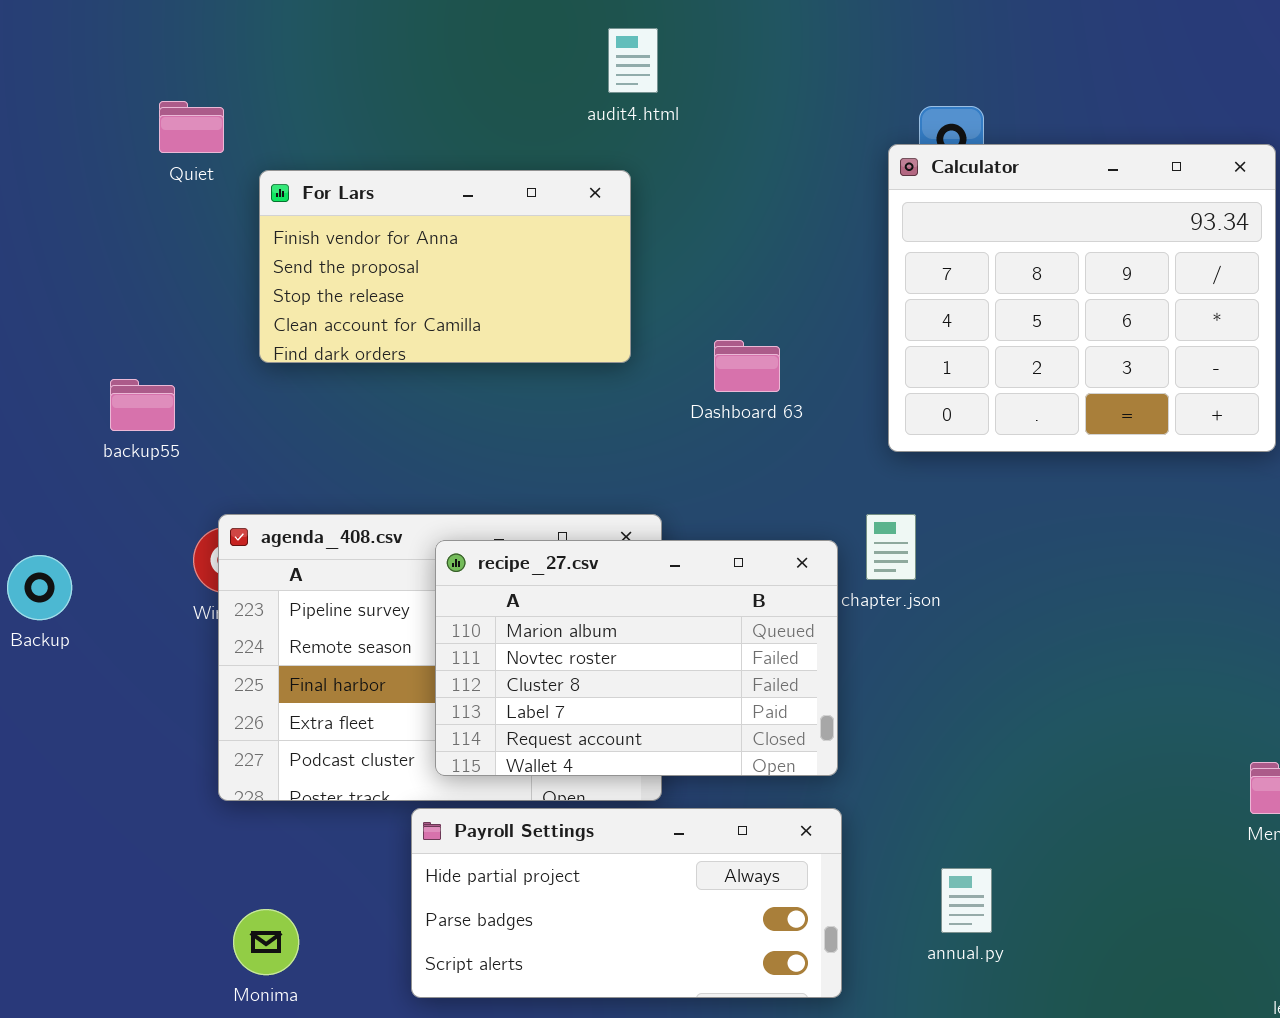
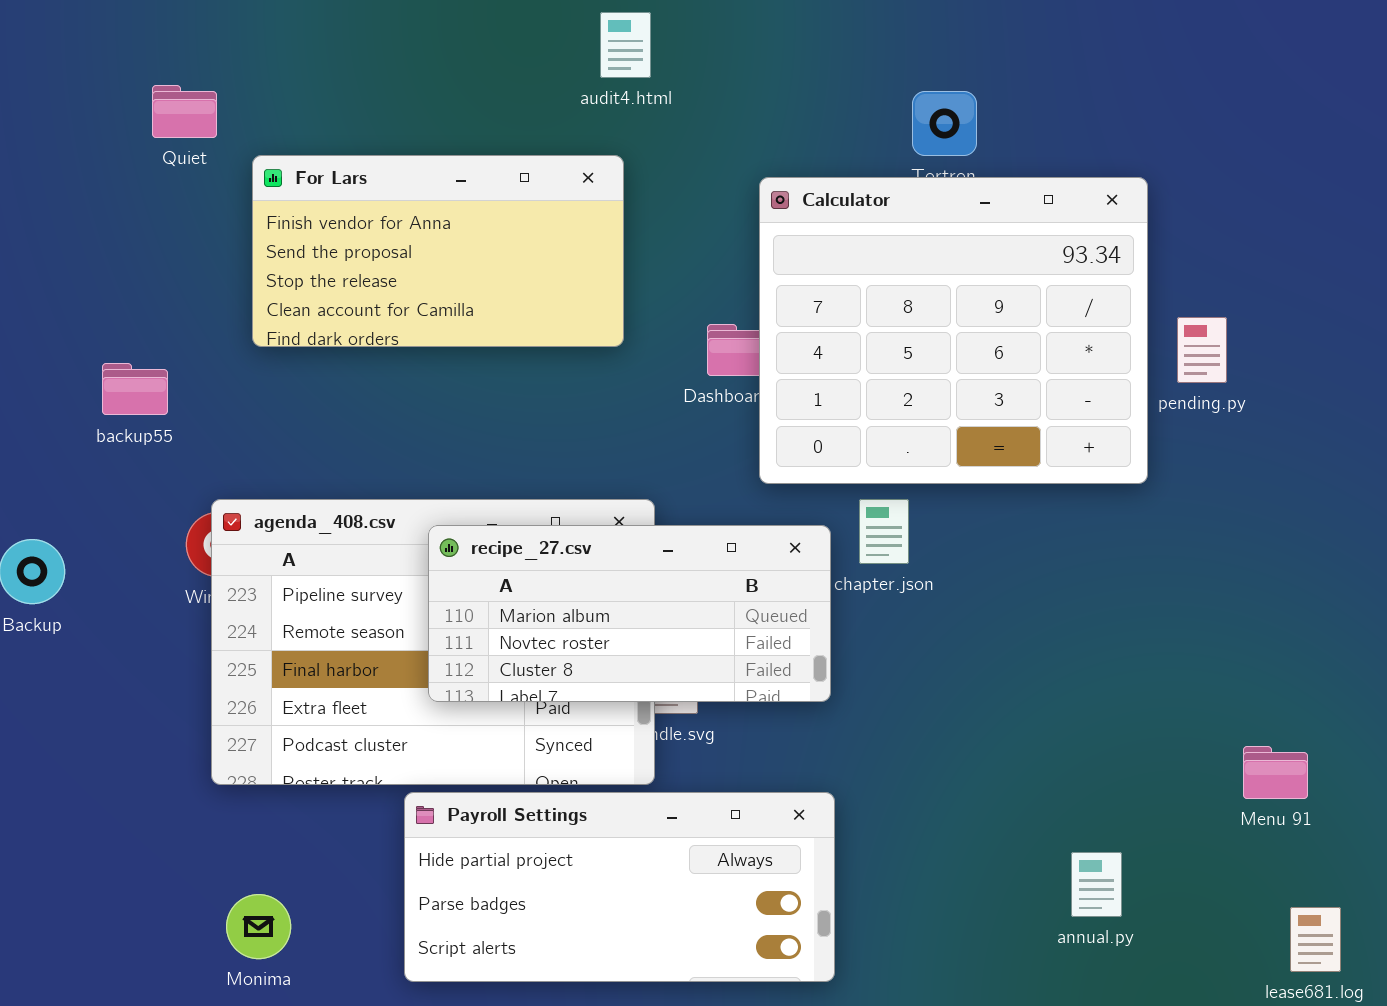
Calculator: [888,144,1276,452] -> [759,177,1148,484], moved
recipe_27.csv: [435,540,838,776] -> [428,525,831,702], resized
annual.py: [941,868,992,933] -> [1071,852,1122,917], moved

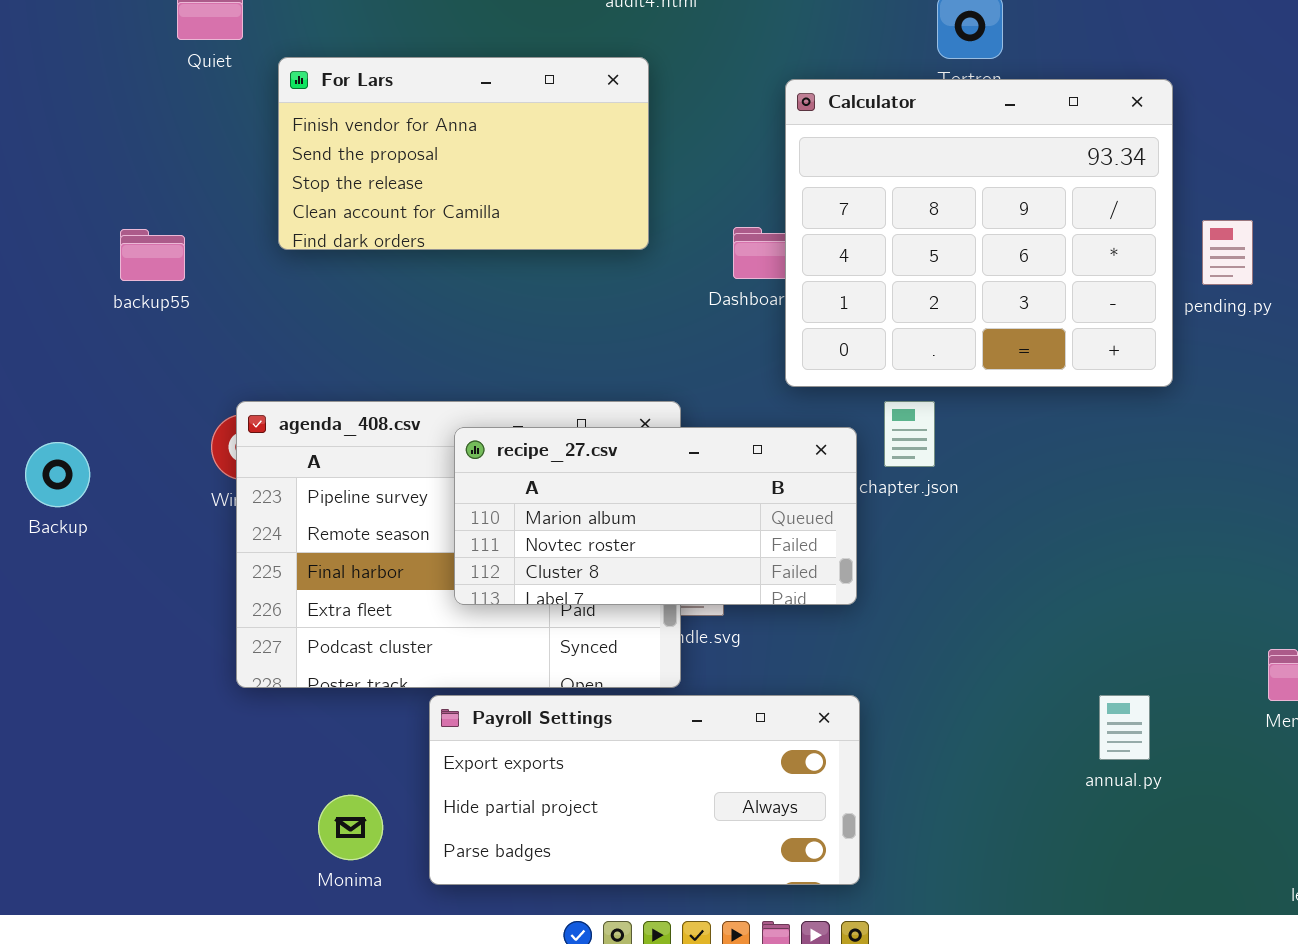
backup55: [102,363,168,415] -> [120,229,185,281], moved
Payroll Settings: [404,792,835,982] -> [429,695,860,885], scrolled up 1 row
annual.py: [1071,852,1122,917] -> [1099,695,1150,760], moved
Monima: [226,894,291,959] -> [318,795,383,860], moved

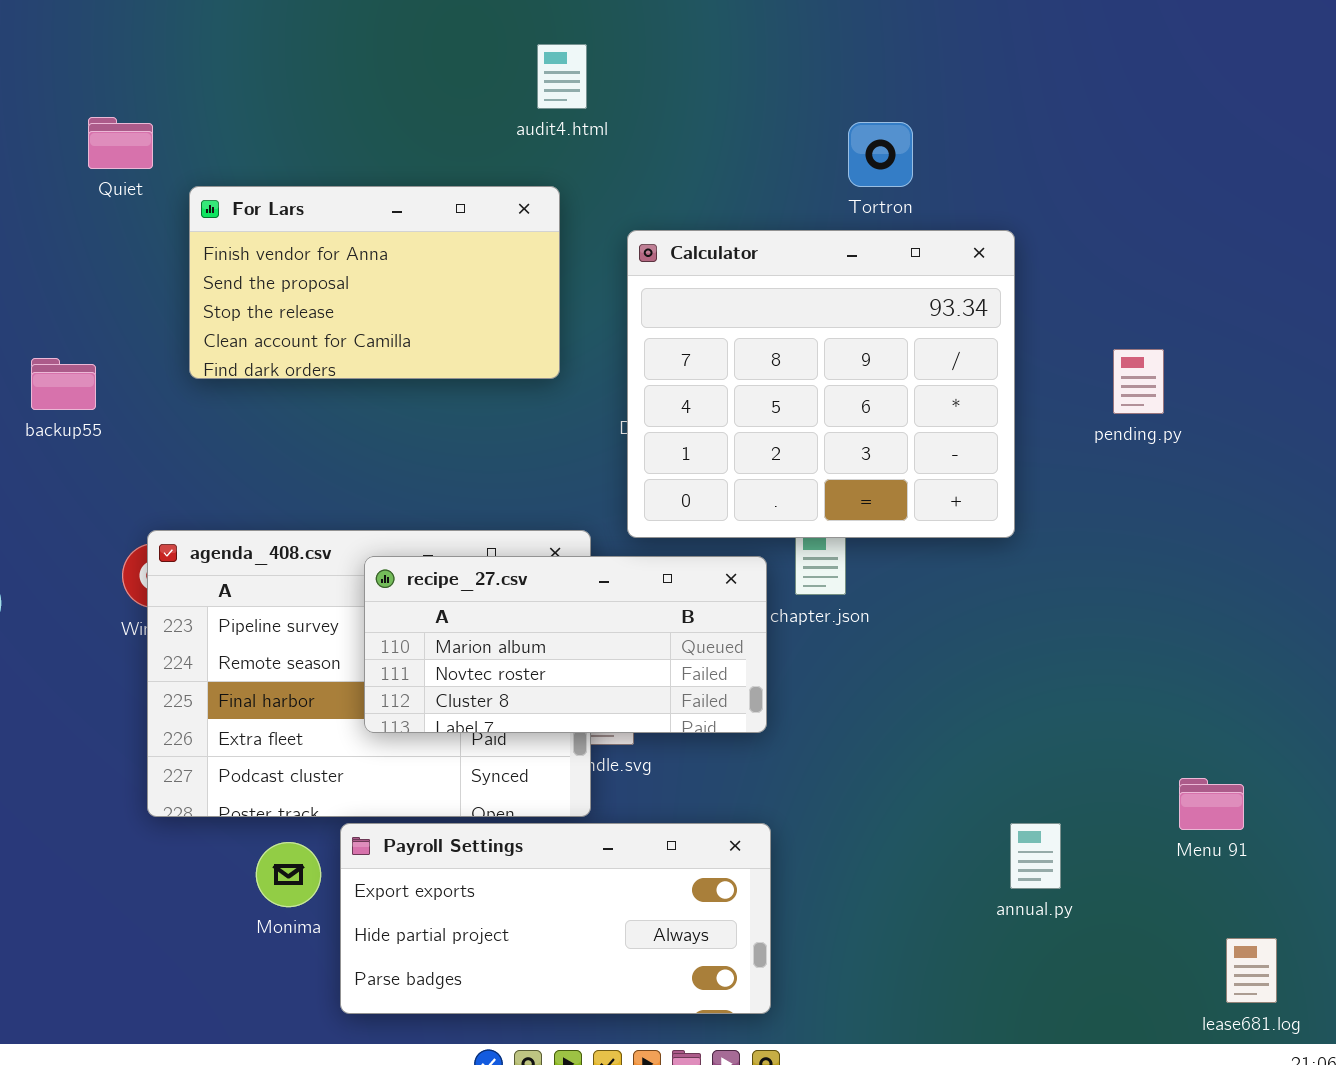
Calculator: [785,79,1173,387] -> [627,230,1015,538], moved
Monima: [318,795,383,860] -> [256,842,321,907], moved

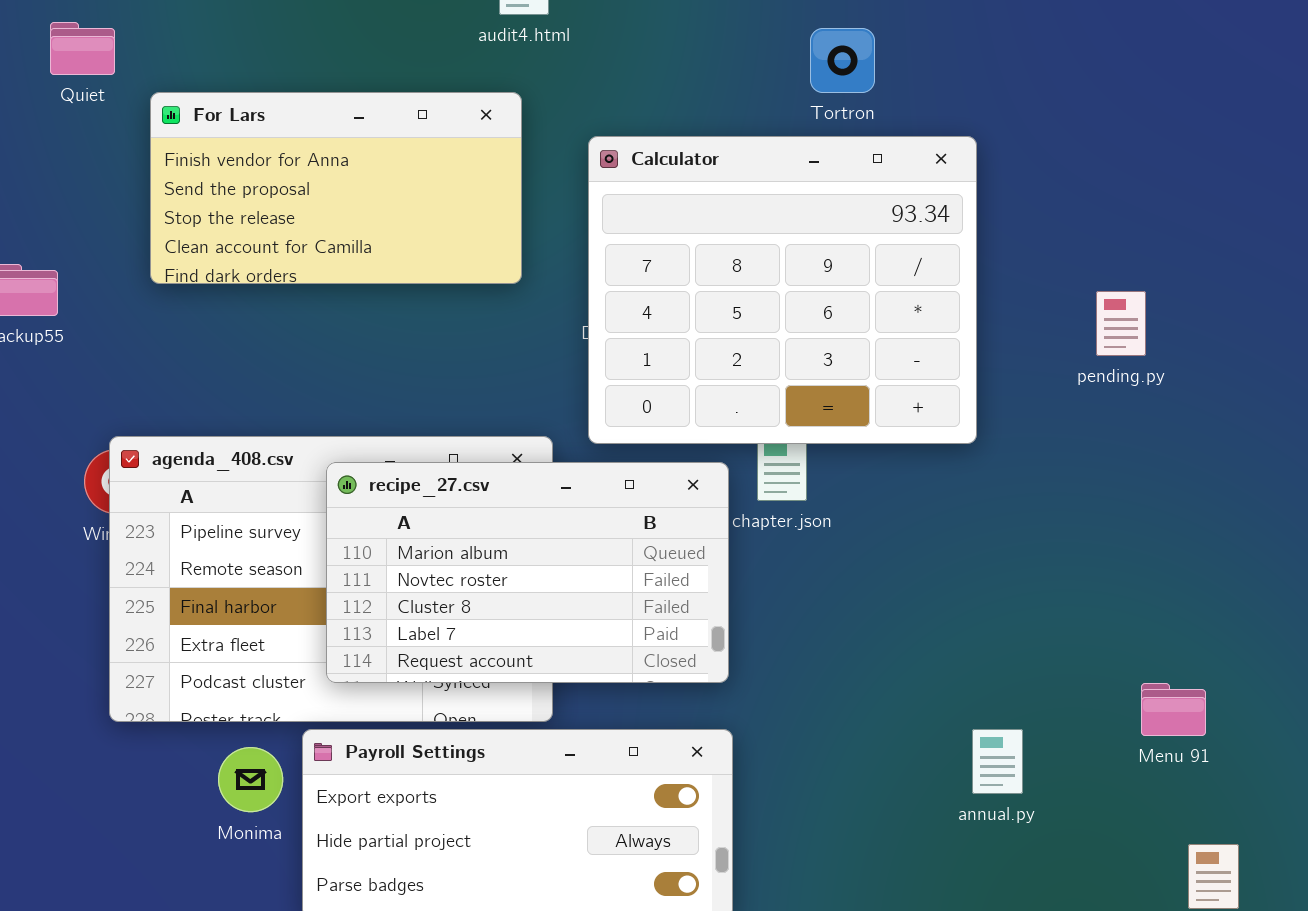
pending.py: [1113,349,1164,414] -> [1096,291,1146,356], moved
recipe_27.csv: [364,556,767,733] -> [326,462,729,683], resized

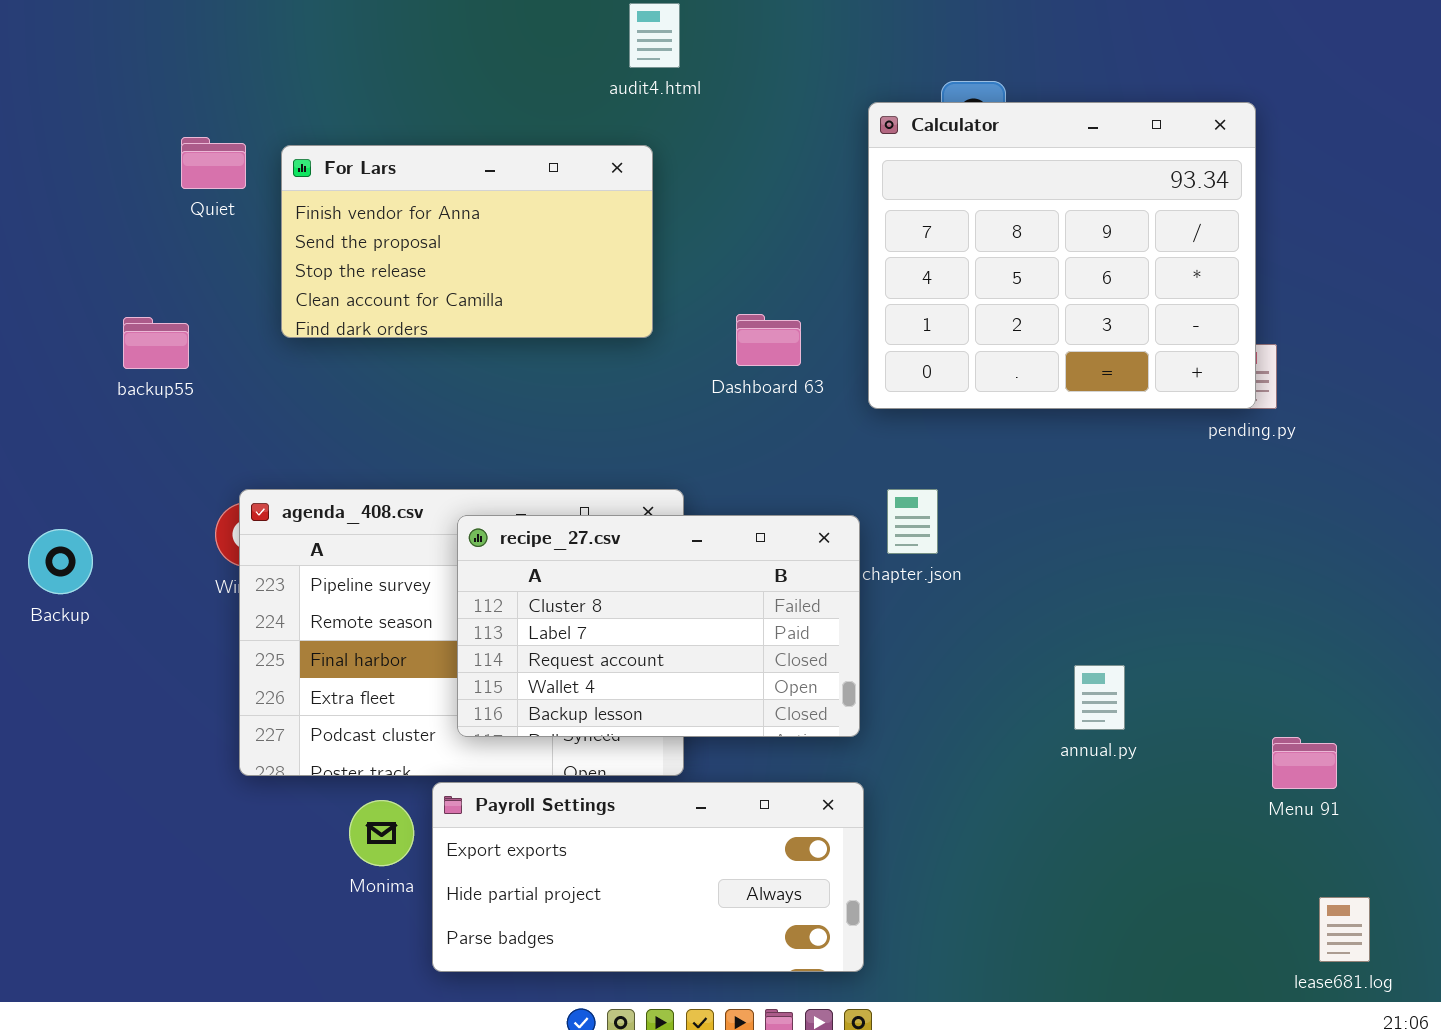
Quiet: [50,22,115,75] -> [181,137,246,189], moved
Calculator: [588,136,977,444] -> [868,102,1256,409], moved
recipe_27.csv: [326,462,729,683] -> [457,515,860,737], scrolled down 2 rows
annual.py: [972,729,1023,794] -> [1074,665,1125,730], moved

